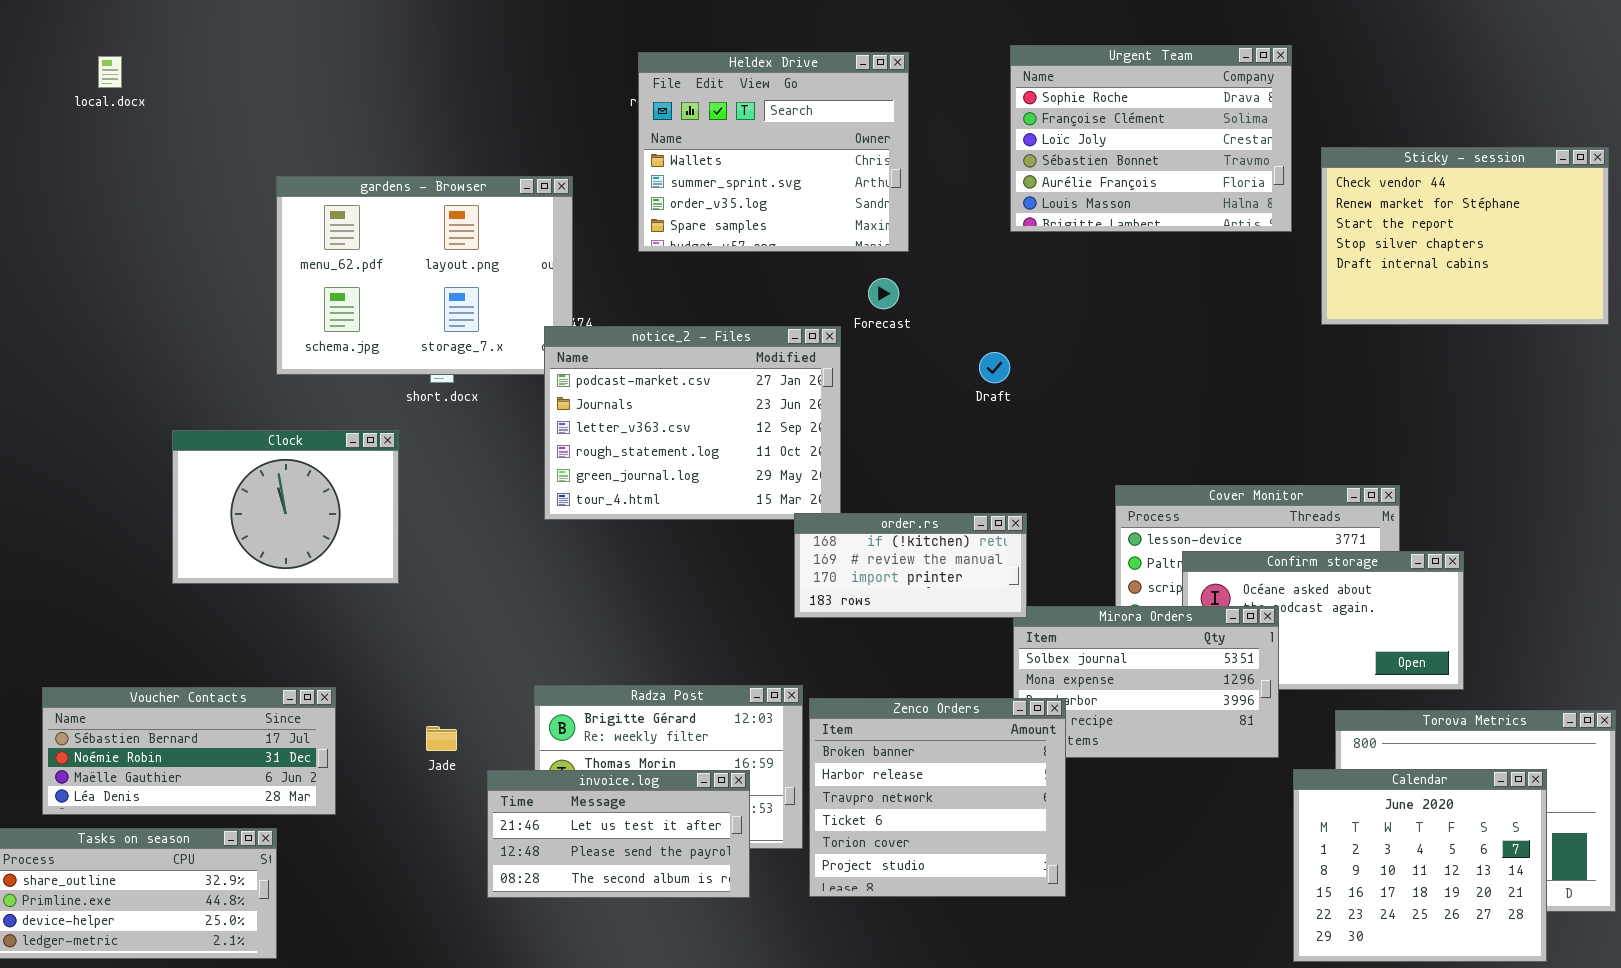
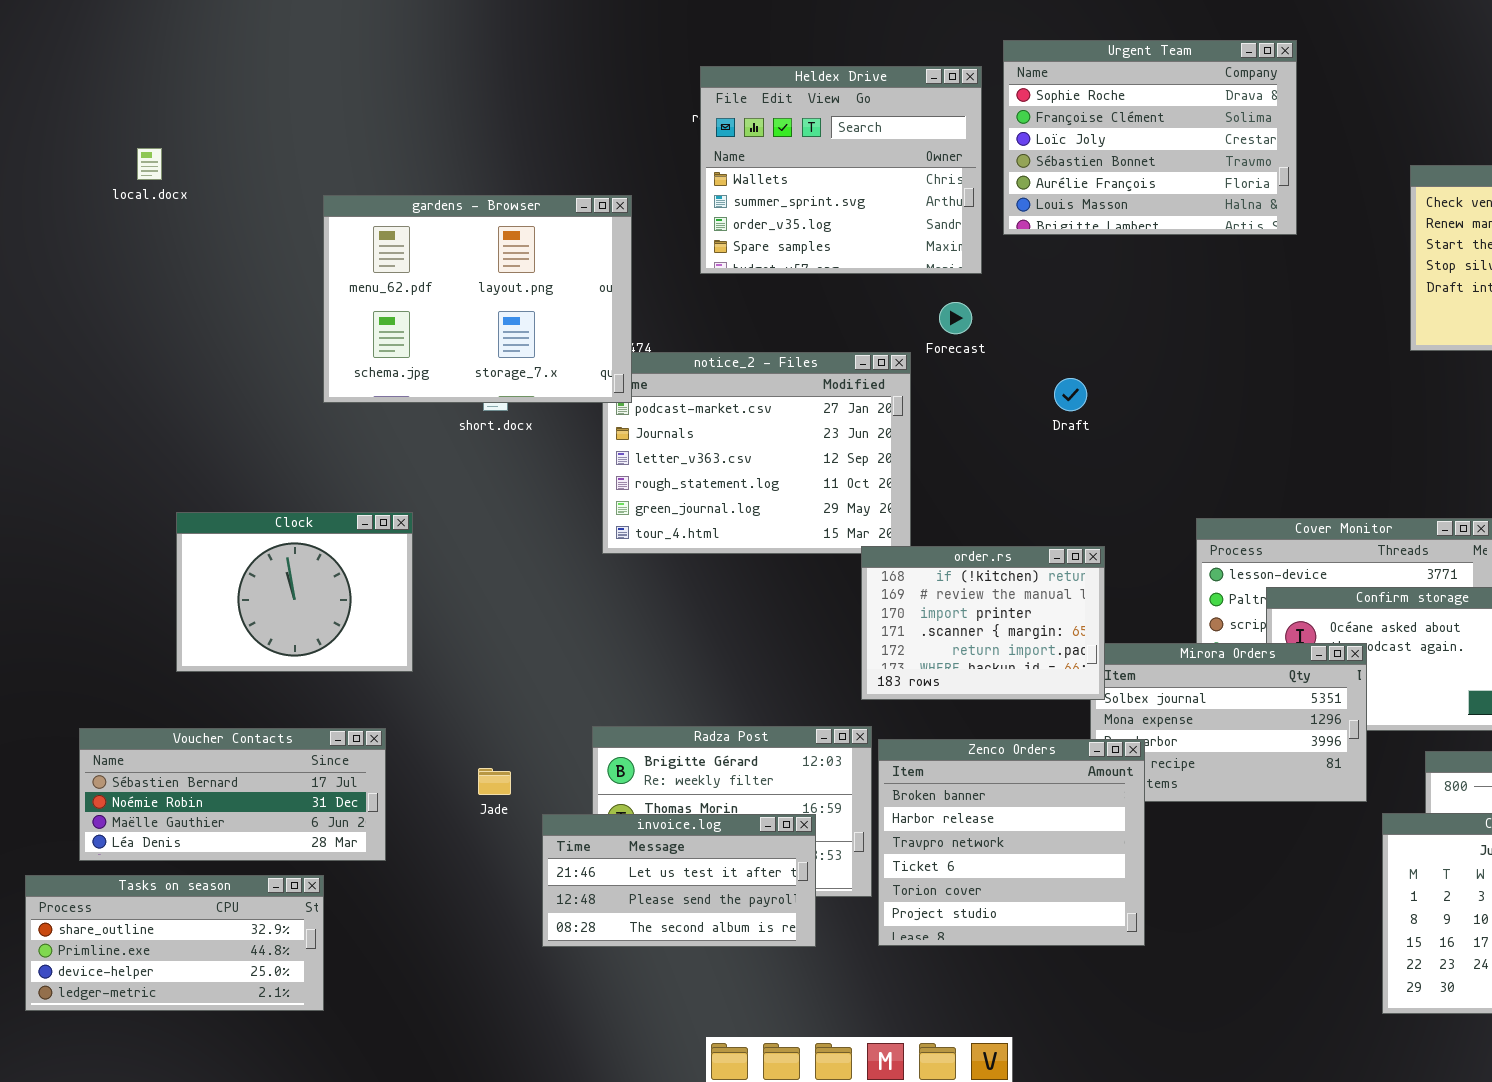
Urgent Team: [1010,45,1292,232] -> [1003,40,1297,235], moved
local.docx: [98,56,122,88] -> [137,148,162,180], moved
gardens - Browser: [276,176,573,375] -> [323,195,632,403], raised
Clock: [172,430,399,584] -> [176,512,413,672], moved
order.rs: [794,513,1027,618] -> [861,546,1105,700], resized

